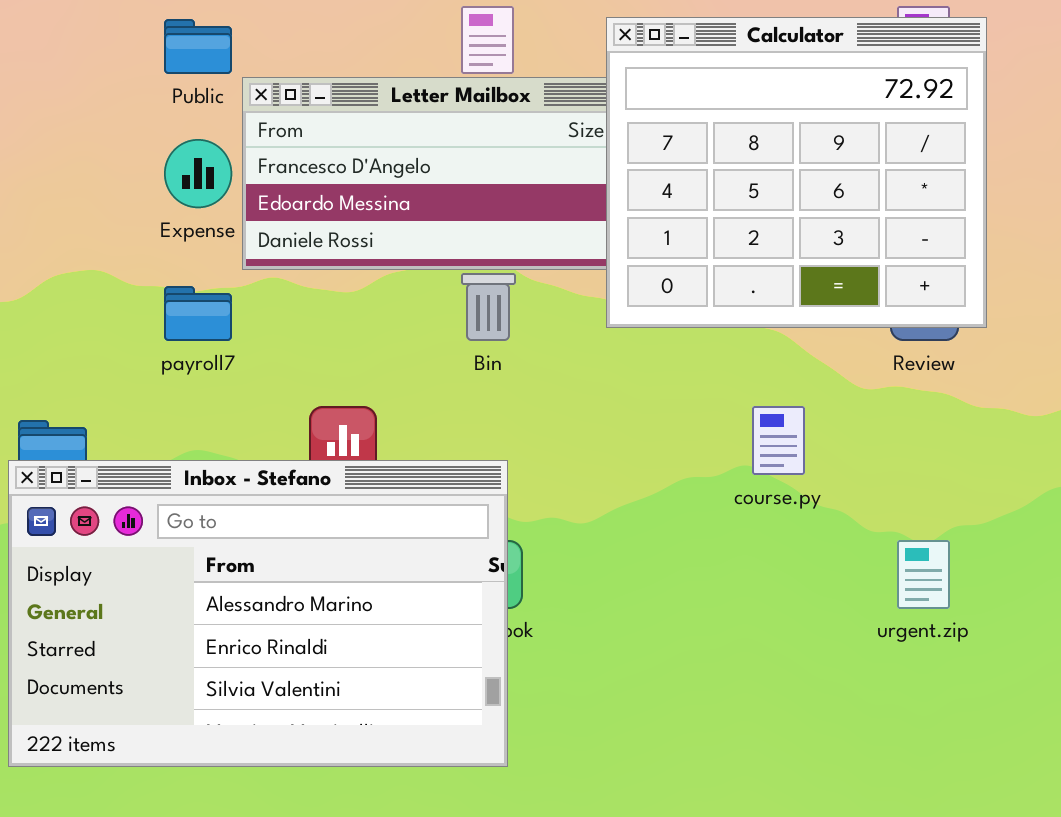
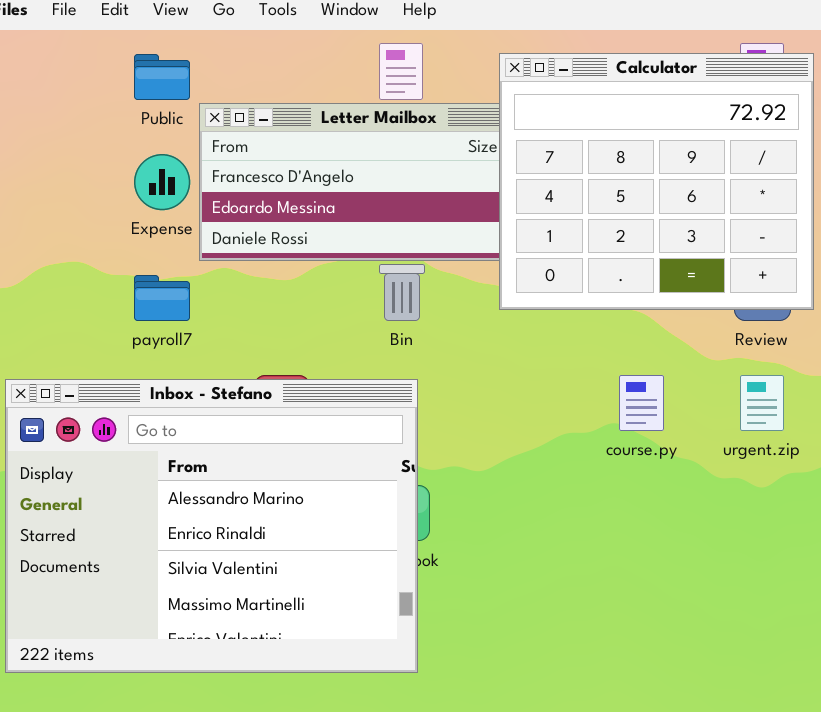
Inbox - Stefano: [8,460,508,767] -> [5,379,418,673], resized
urgent.zip: [897,540,950,609] -> [740,375,784,431], moved

